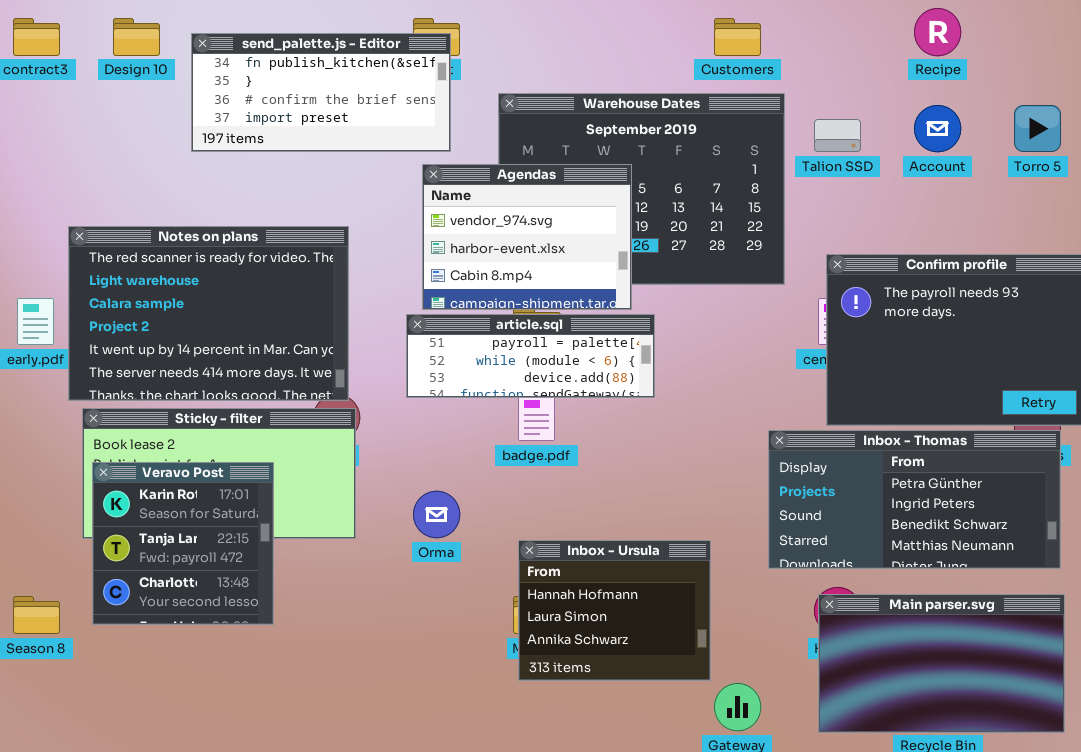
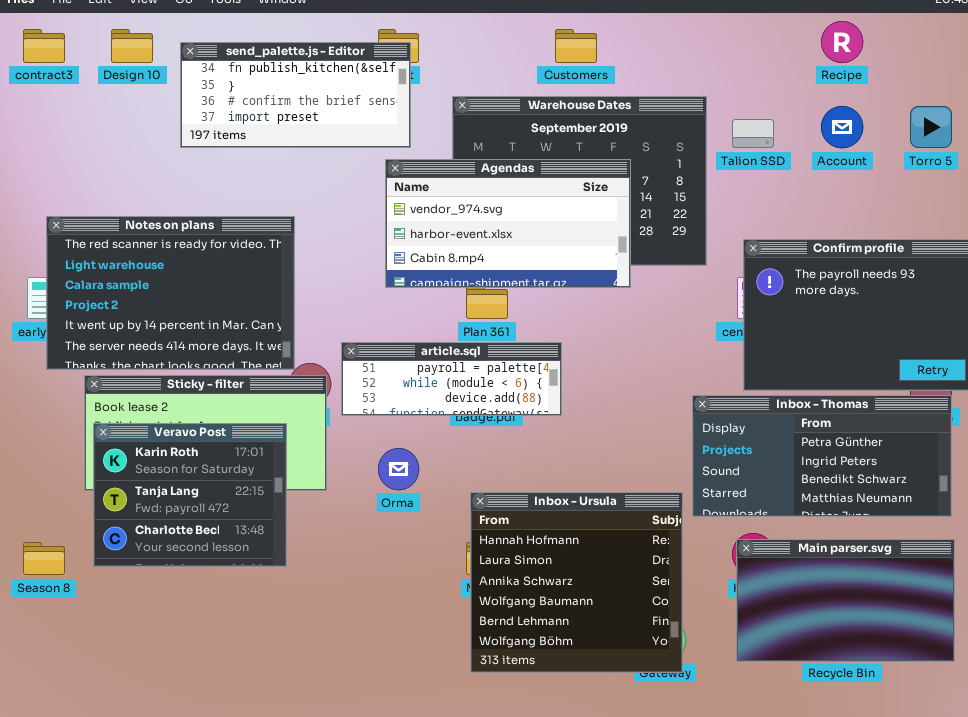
Customers: [714,18,761,56] -> [555,29,597,63], moved
Agendas: [422,164,632,310] -> [385,159,631,288], resized
Notes on plans: [68,226,349,401] -> [46,216,295,370], moved
article.sql: [406,314,655,398] -> [341,342,562,416], moved
Veravo Post: [92,462,274,625] -> [93,423,287,567], resized
Inbox - Ursula: [518,540,711,681] -> [470,492,683,673], resized

